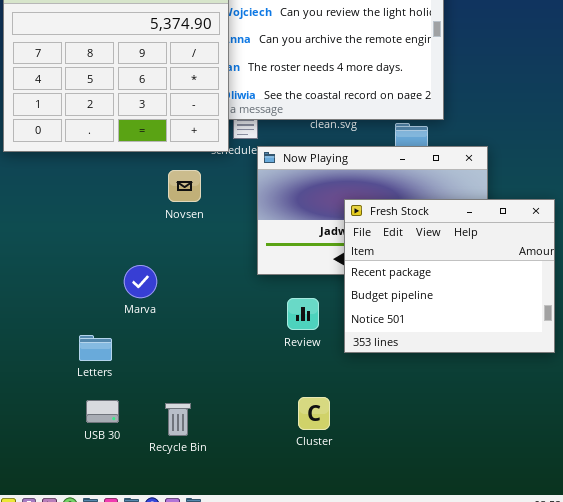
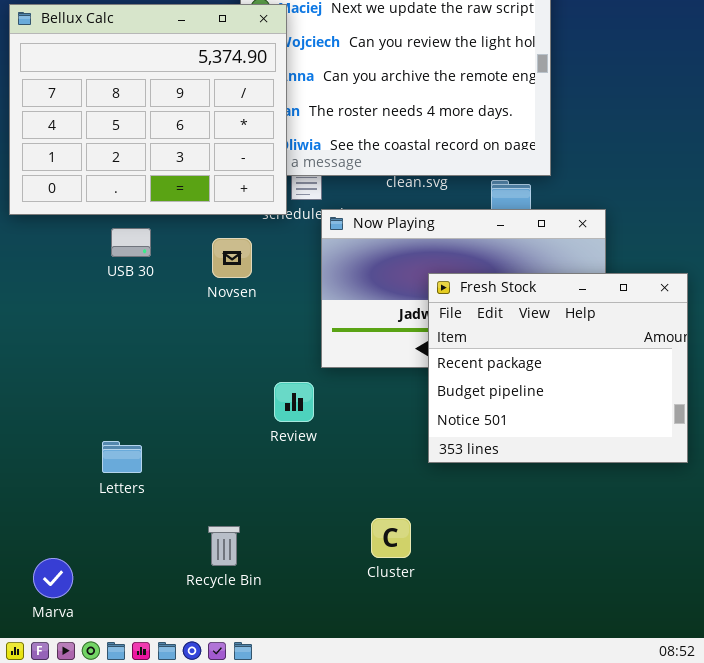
Marva: [124,265,157,298] -> [33,558,73,598], moved
Review: [287,298,319,330] -> [274,382,314,422], moved
USB 30: [86,400,119,423] -> [111,228,151,257], moved

